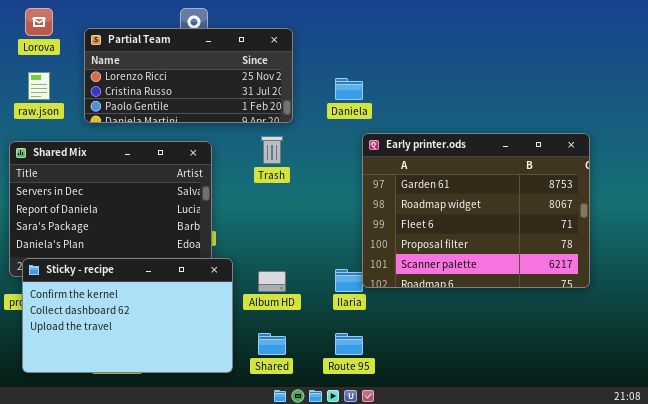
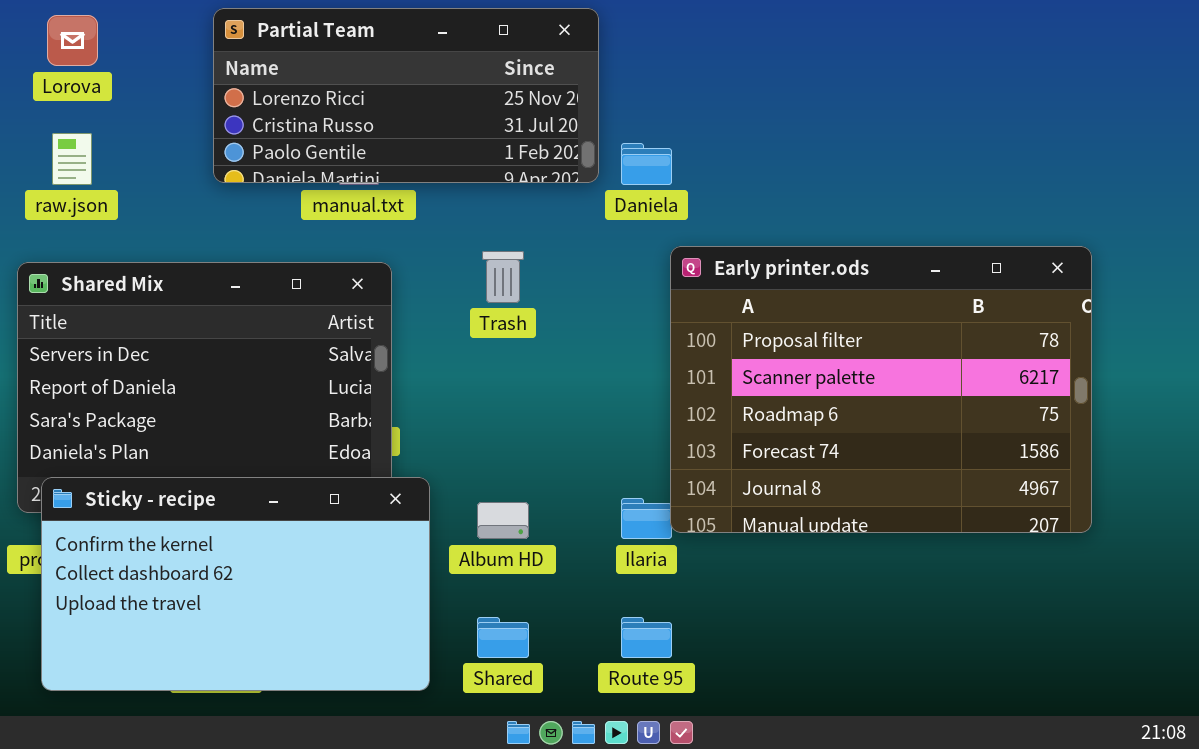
Partial Team: [84,28,293,123] -> [213,8,599,183], moved
Early printer.ods: [362,133,590,288] -> [670,246,1092,533], scrolled down 3 rows

